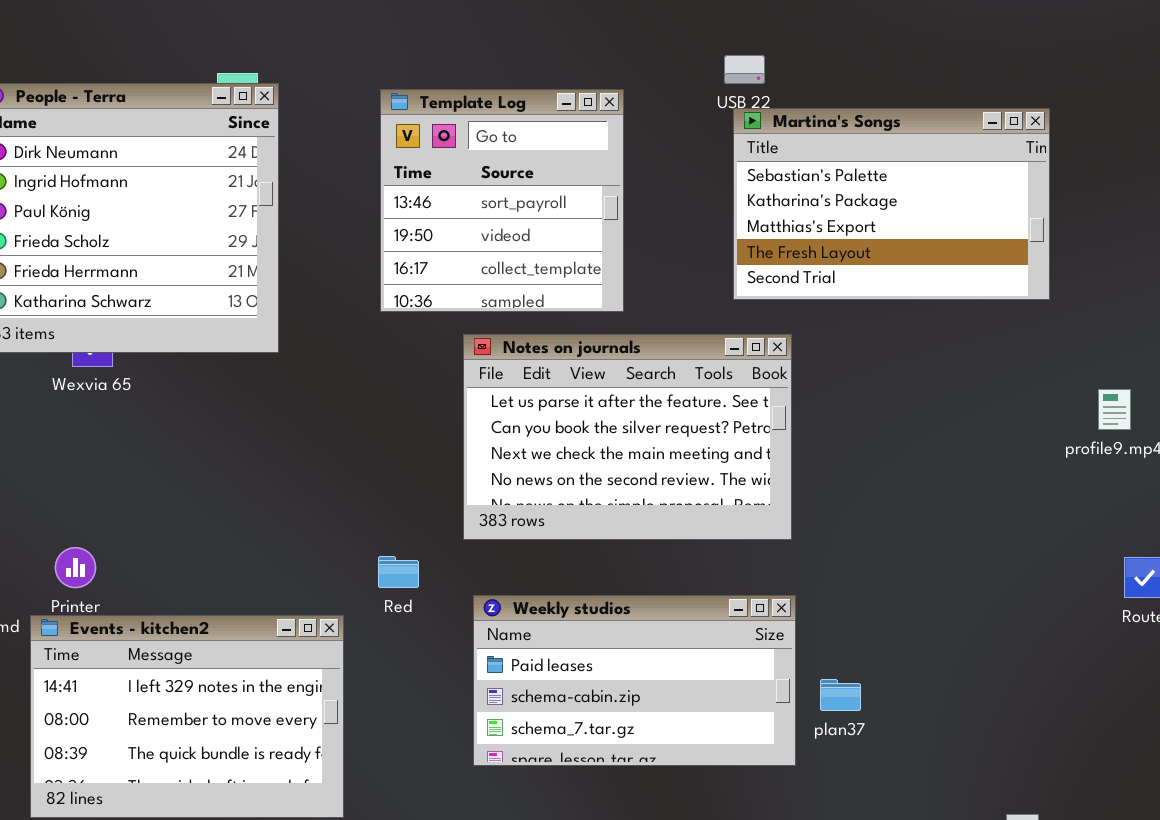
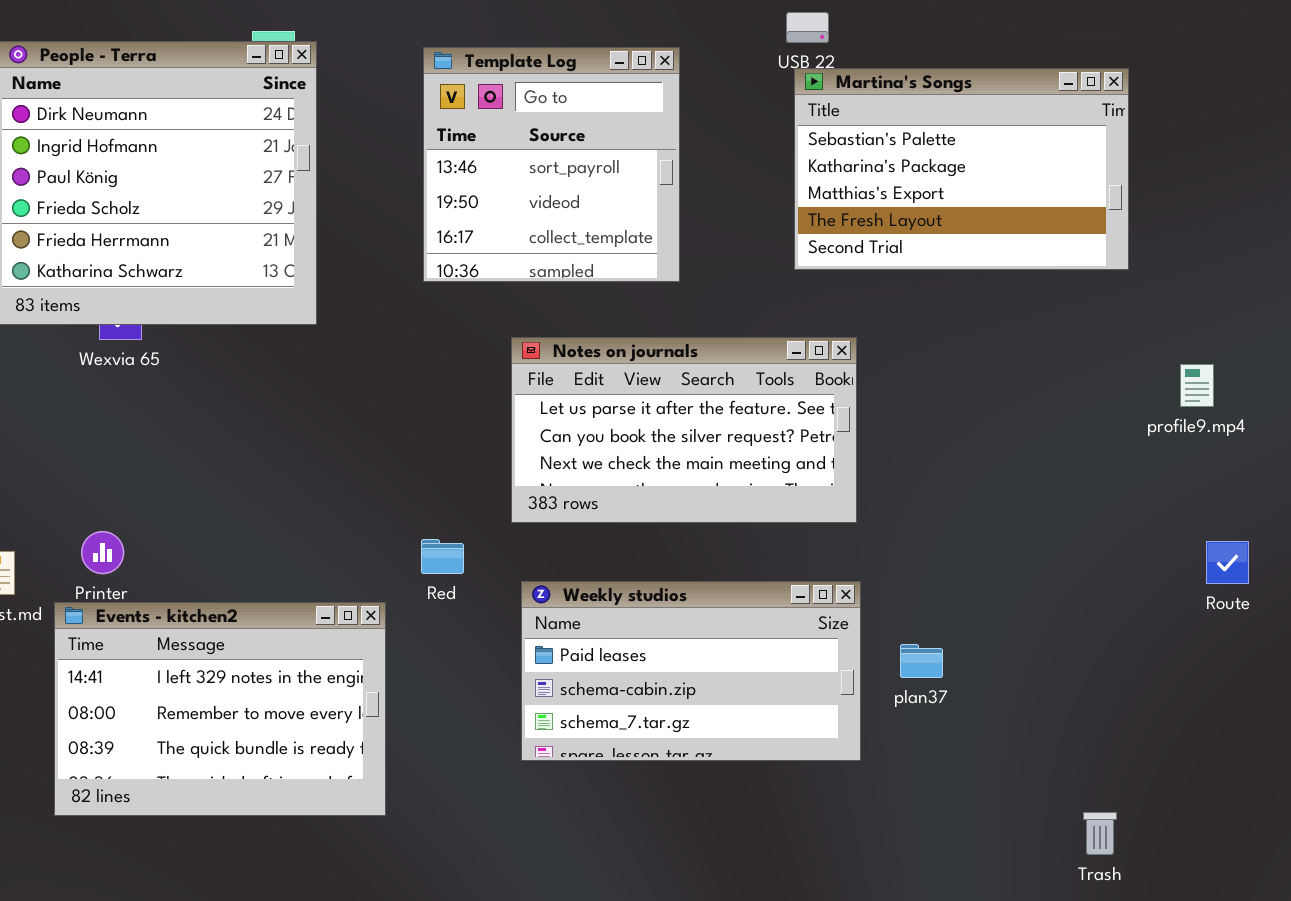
Notes on journals: [463,334,792,540] -> [511,337,857,523], resized
plan37: [820,679,861,711] -> [900,644,943,678], moved

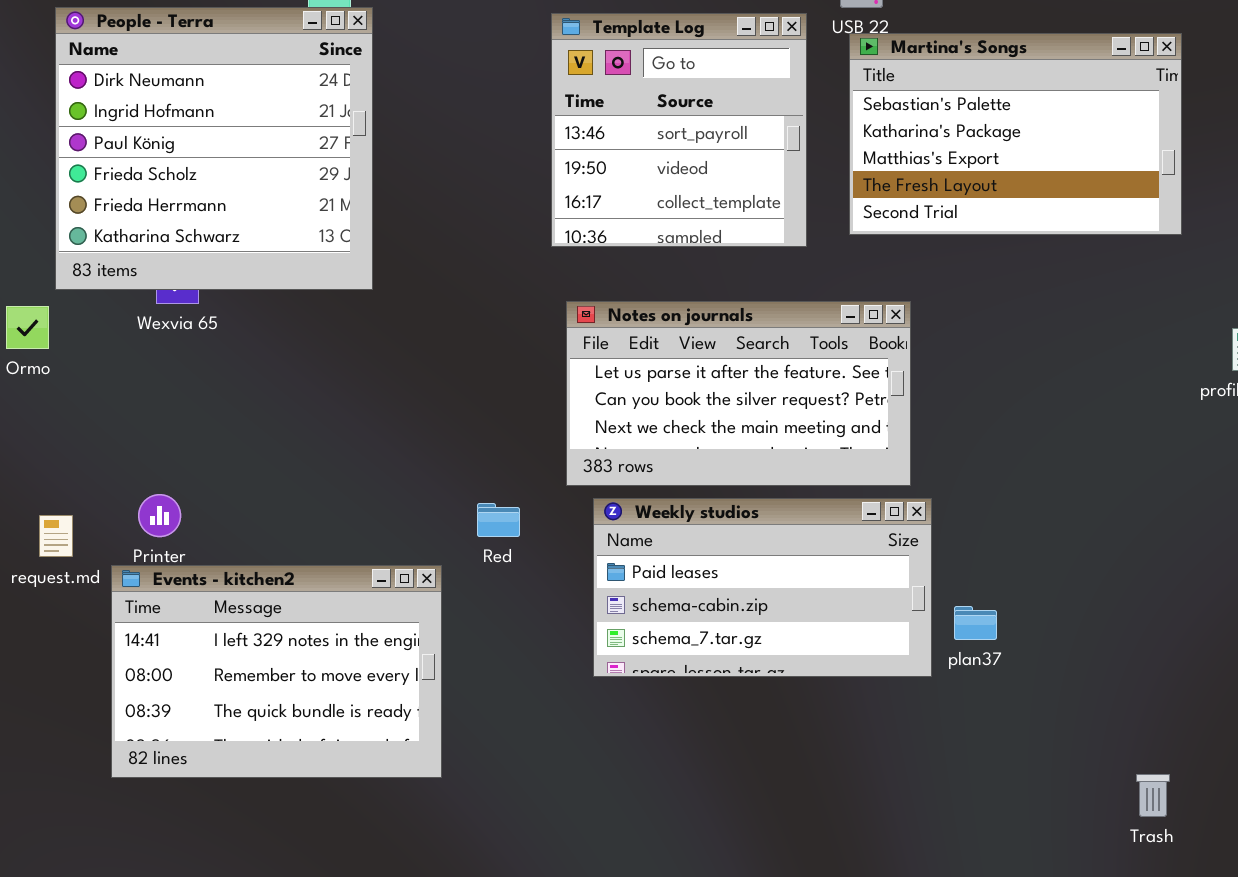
Template Log: [423,47,680,282] -> [551,13,807,247], moved
Weekly studios: [521,581,861,761] -> [593,498,932,677], moved

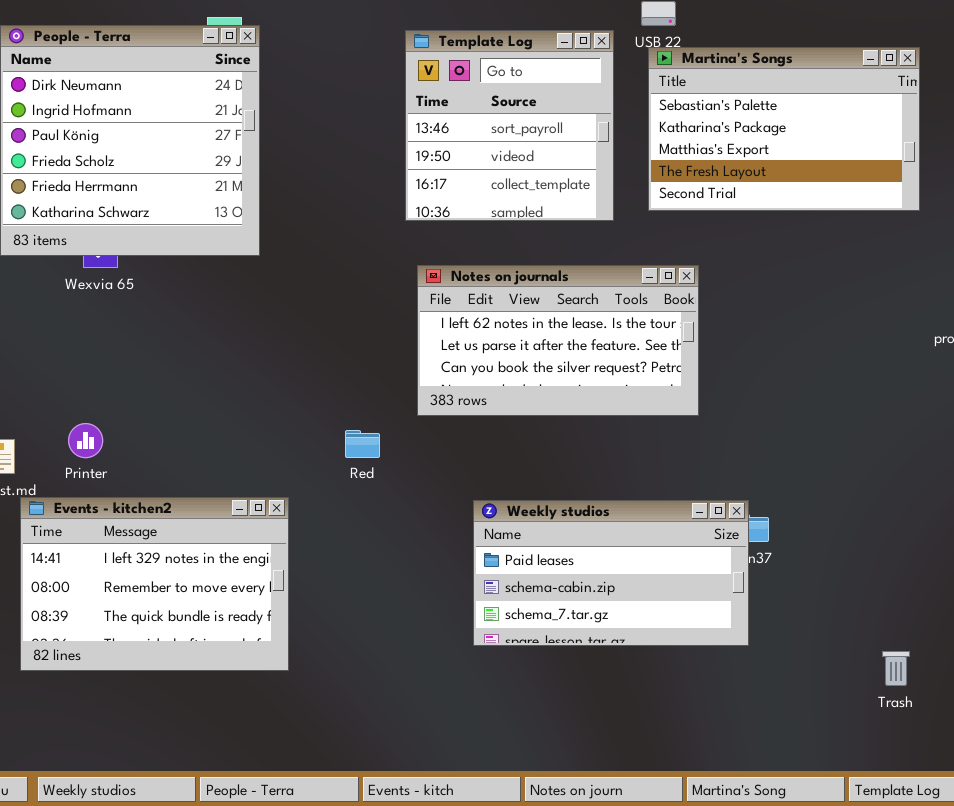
Notes on journals: [566,301,911,486] -> [417,265,699,416], scrolled up 1 row
Weekly studios: [593,498,932,677] -> [473,500,749,646], moved
Events - kitchen2: [111,565,442,778] -> [20,497,289,671], moved

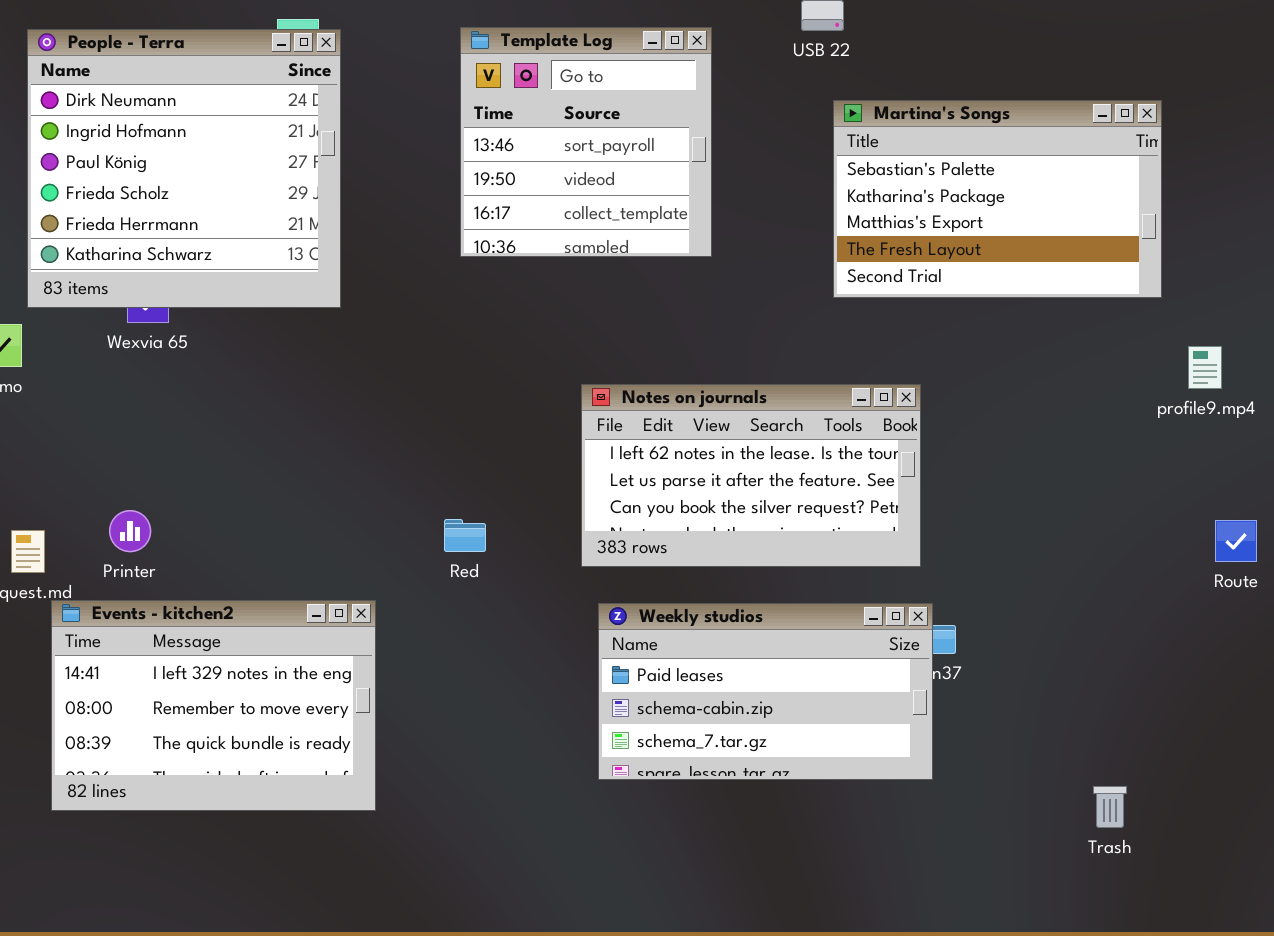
Template Log: [405,30,614,221] -> [460,27,712,257], moved
Martina's Songs: [648,47,920,211] -> [833,100,1162,298], moved
Notes on journals: [417,265,699,416] -> [581,384,921,567], moved

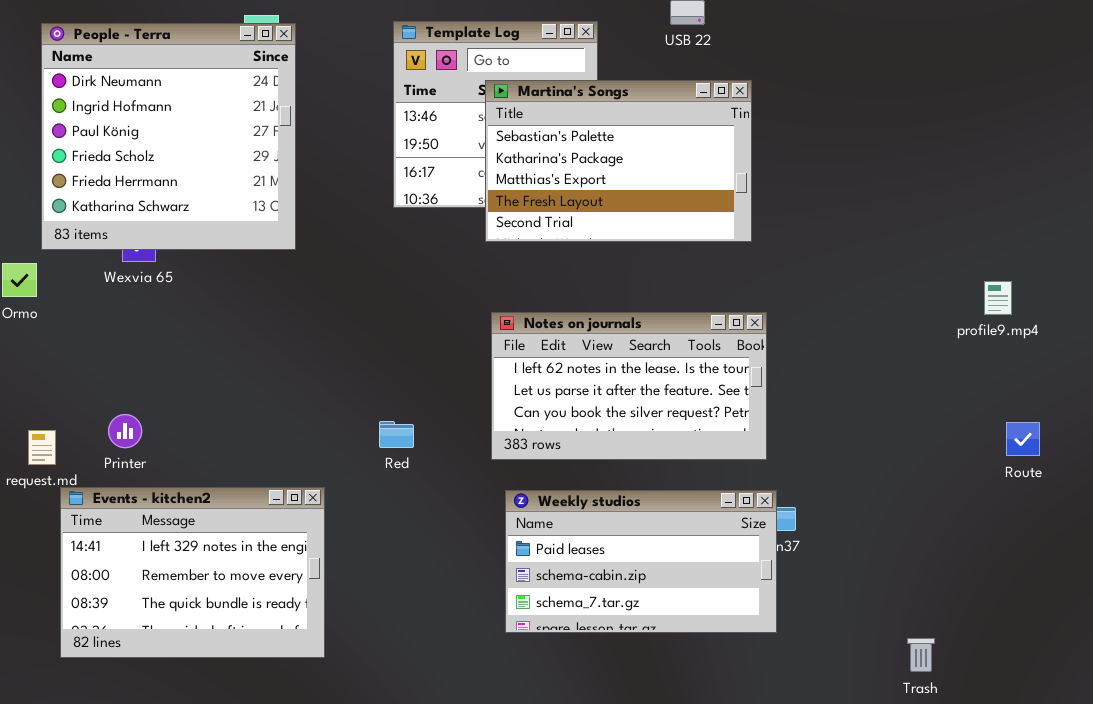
Martina's Songs: [833,100,1162,298] -> [485,80,752,242], moved

